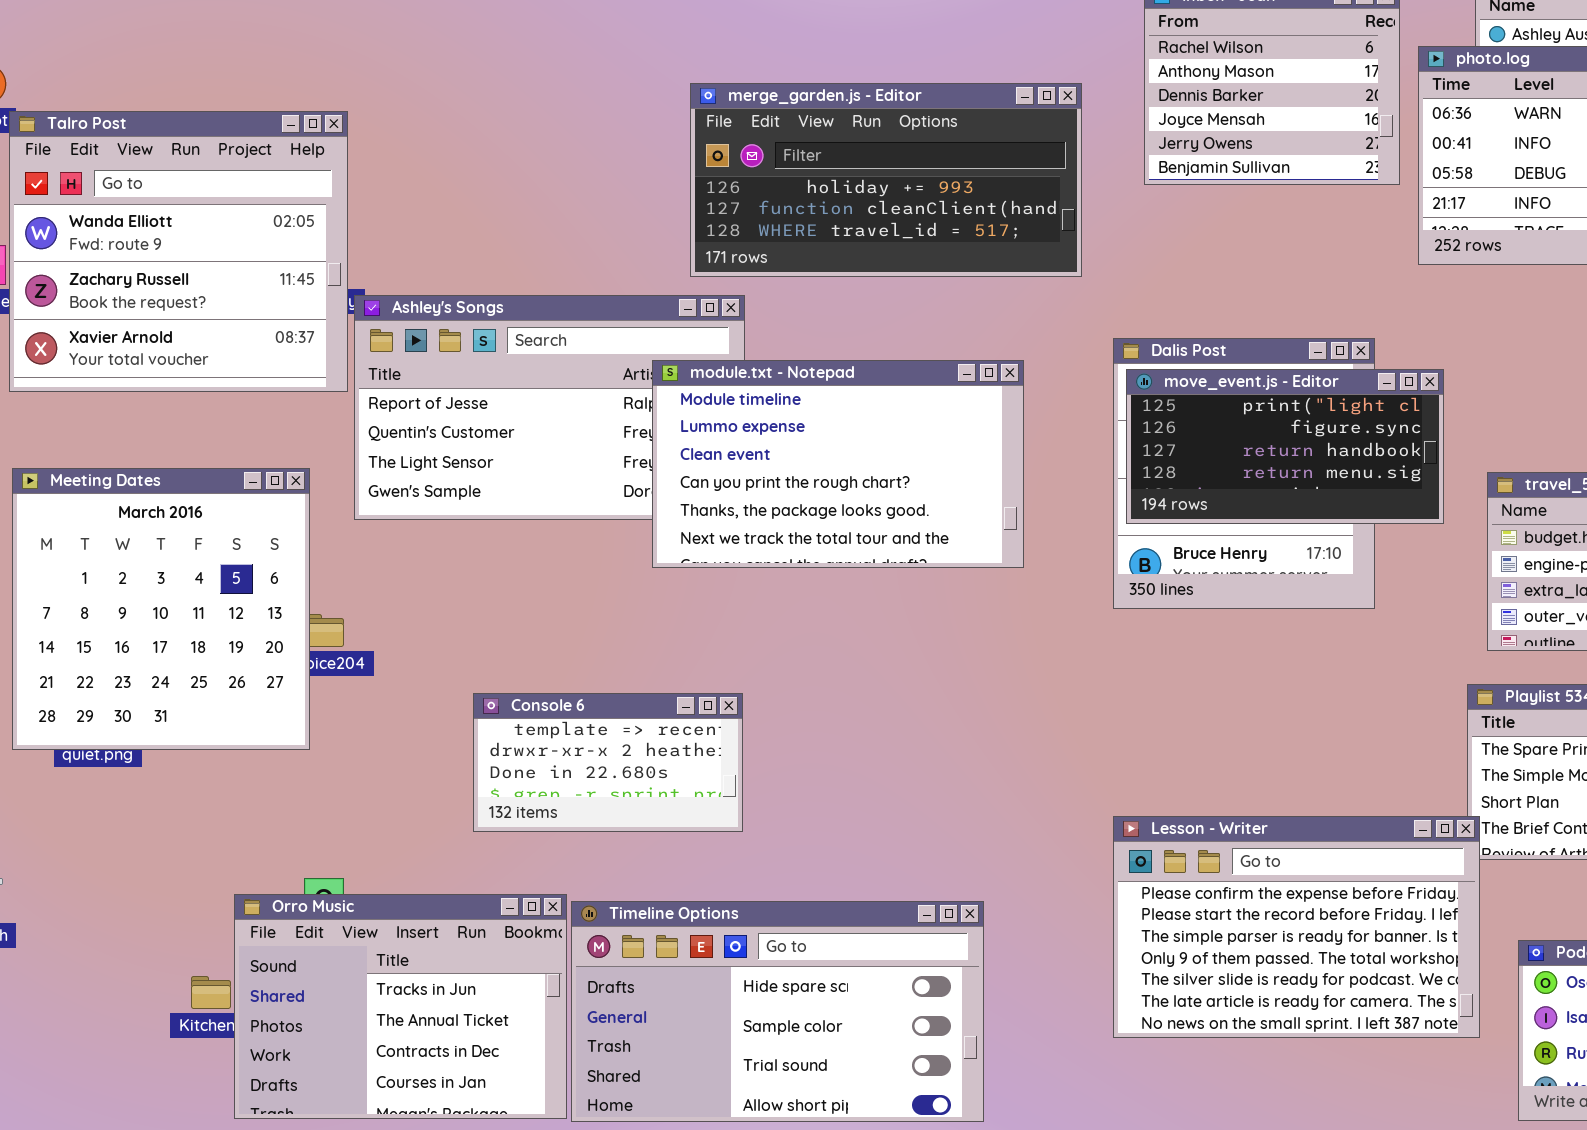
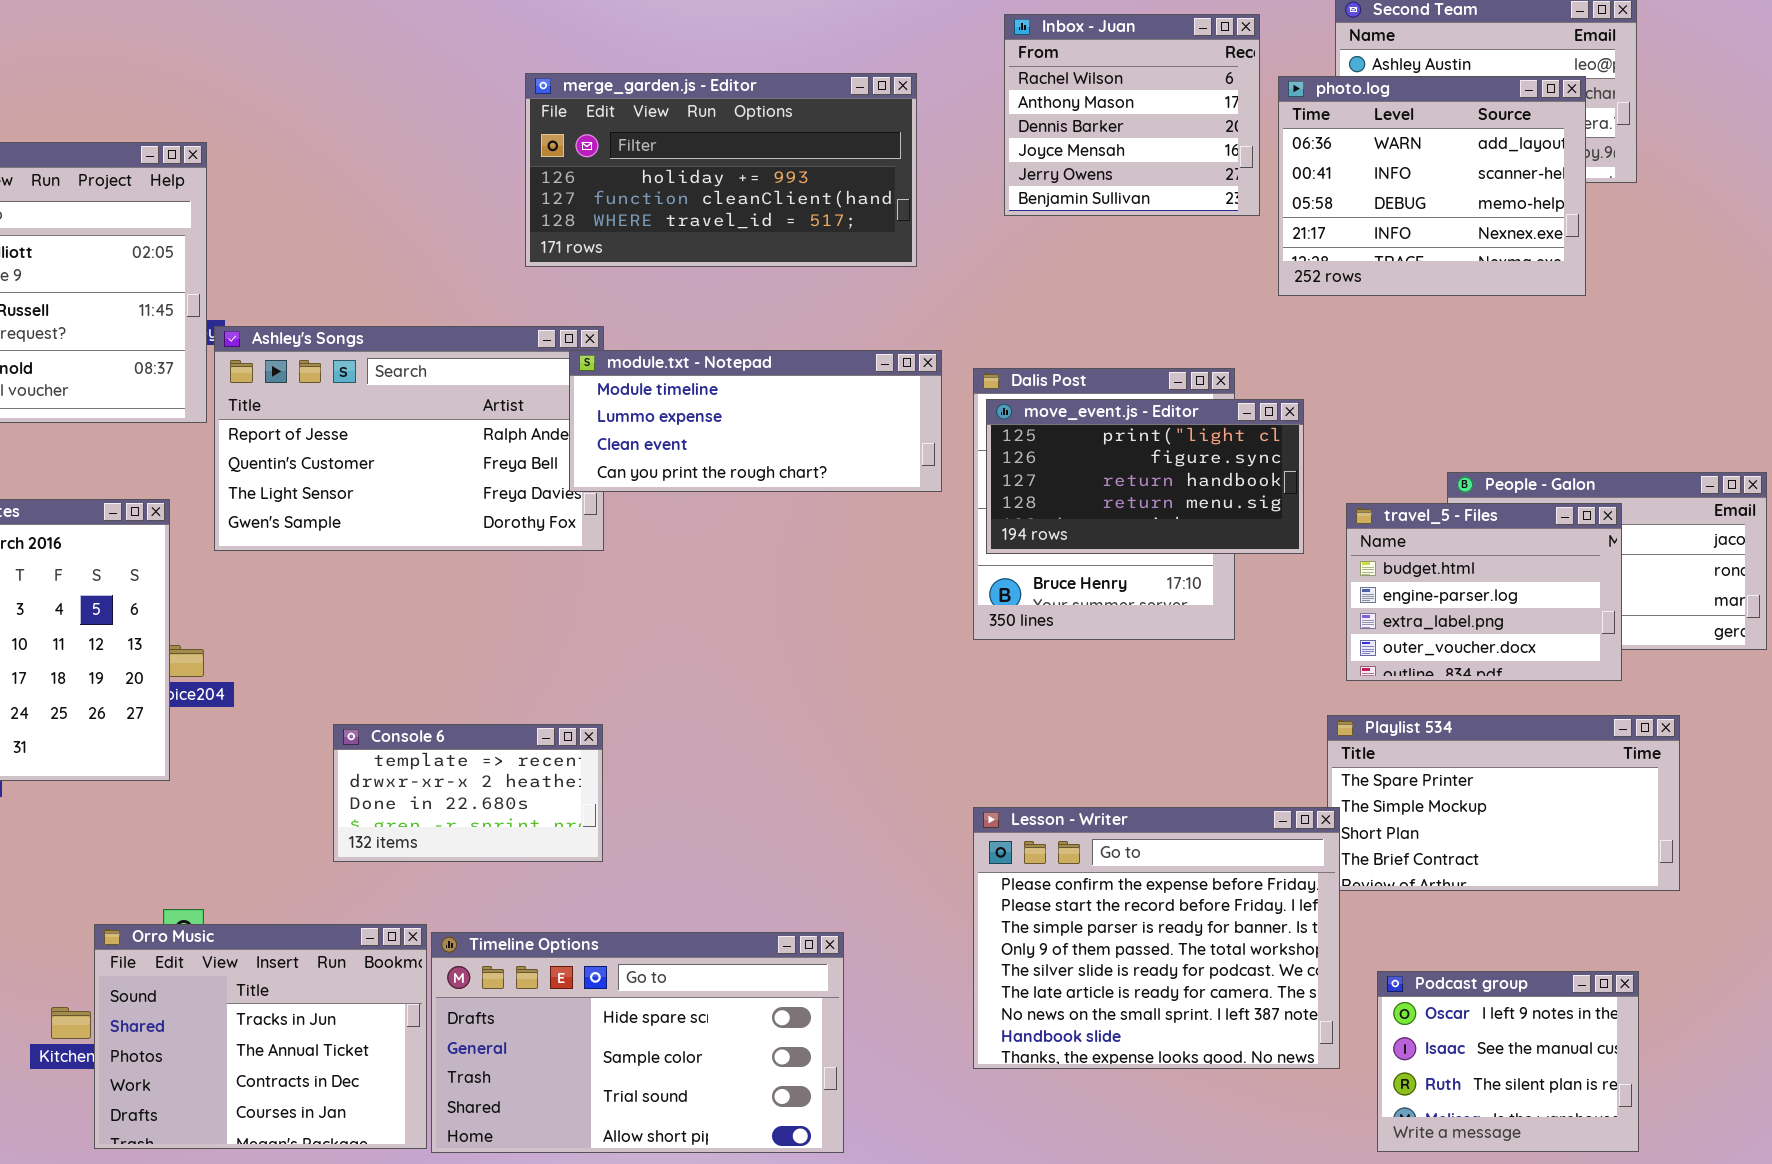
merge_garden.js - Editor: [690,83,1082,277] -> [525,73,917,267], moved
module.txt - Notepad: [652,360,1024,568] -> [569,350,942,492], moved, resized
Lesson - Writer: [1113,816,1480,1038] -> [973,807,1340,1069], resized

